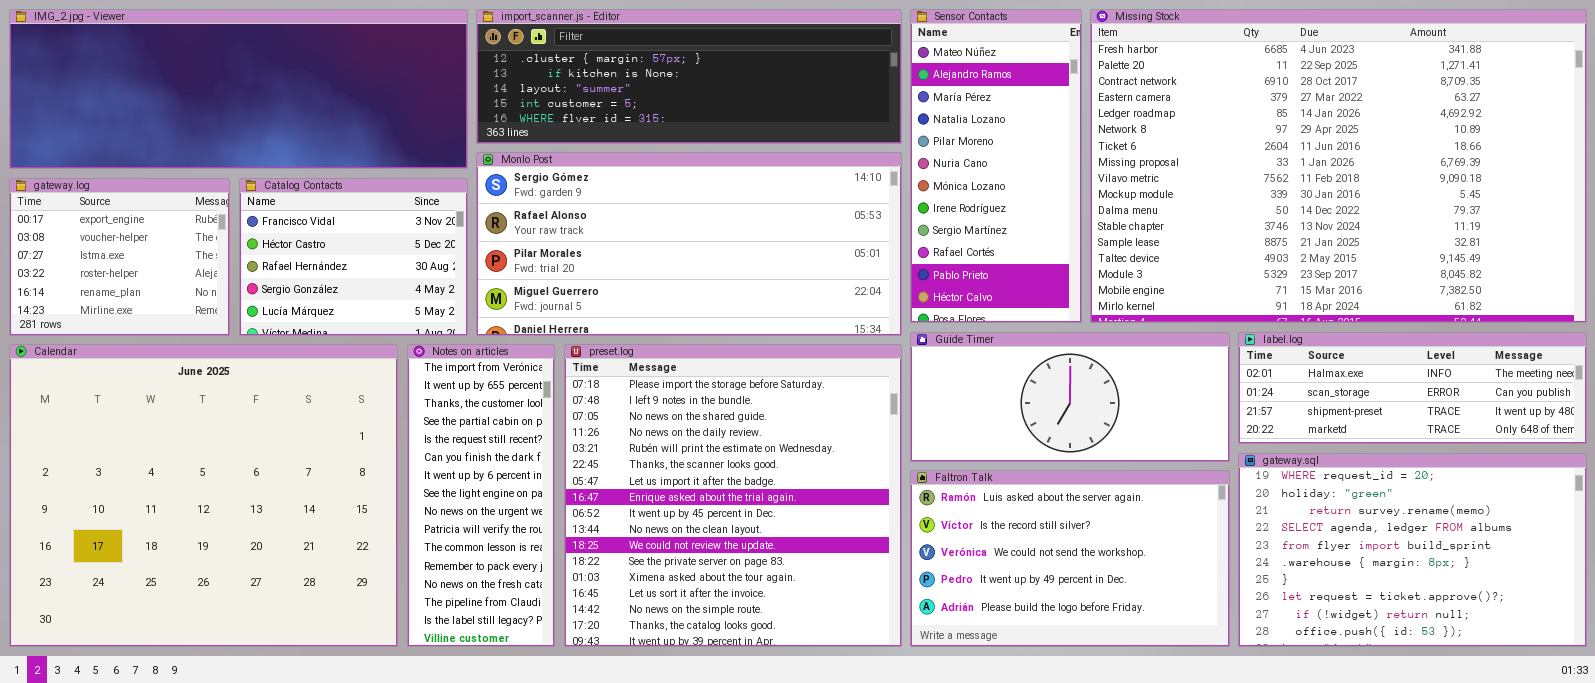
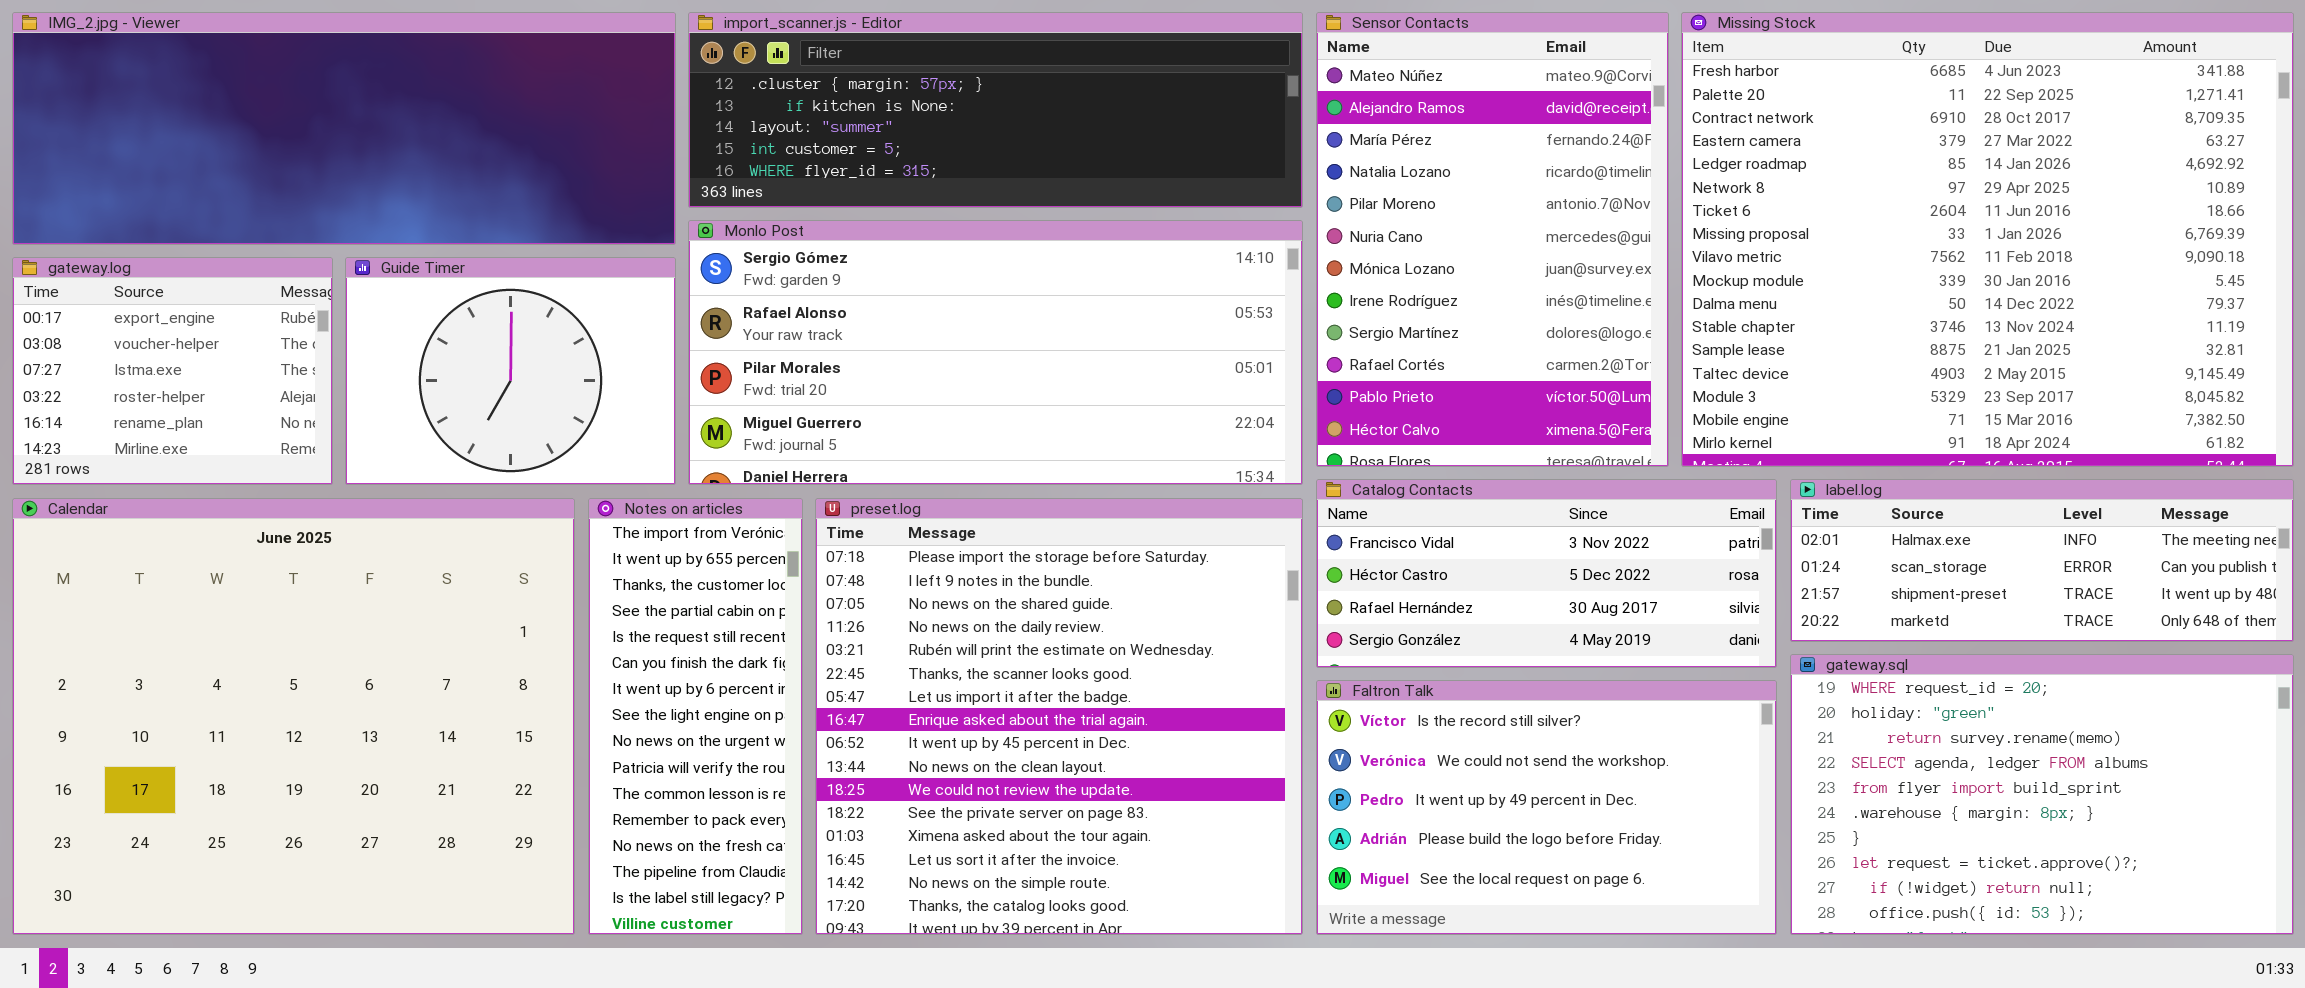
Sensor Contacts: [910,9,1082,323] -> [1316,12,1669,467], resized
Missing Stock: [1090,9,1587,323] -> [1681,12,2294,467], resized
Catalog Contacts: [239,178,468,336] -> [1316,479,1777,668], moved, resized
Guide Timer: [910,332,1230,462] -> [345,257,676,485], moved, resized
Faltron Talk: [910,470,1230,647] -> [1316,680,1777,935], scrolled down 1 row

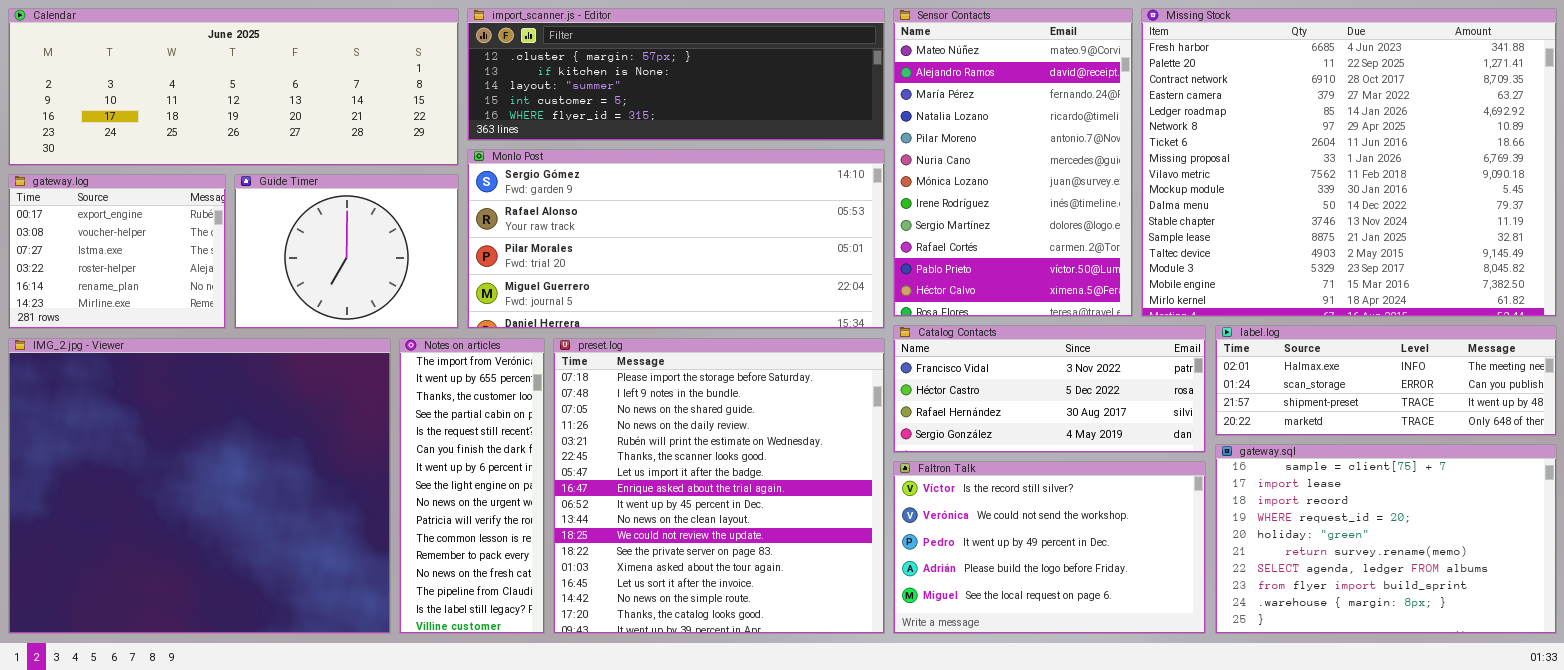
IMG_2.jpg - Viewer: [12,12,676,245] -> [8,338,391,634], moved, resized
Calendar: [12,498,575,935] -> [8,8,459,166], moved, resized
gateway.sql: [1790,654,2294,935] -> [1215,444,1557,634], scrolled up 3 rows

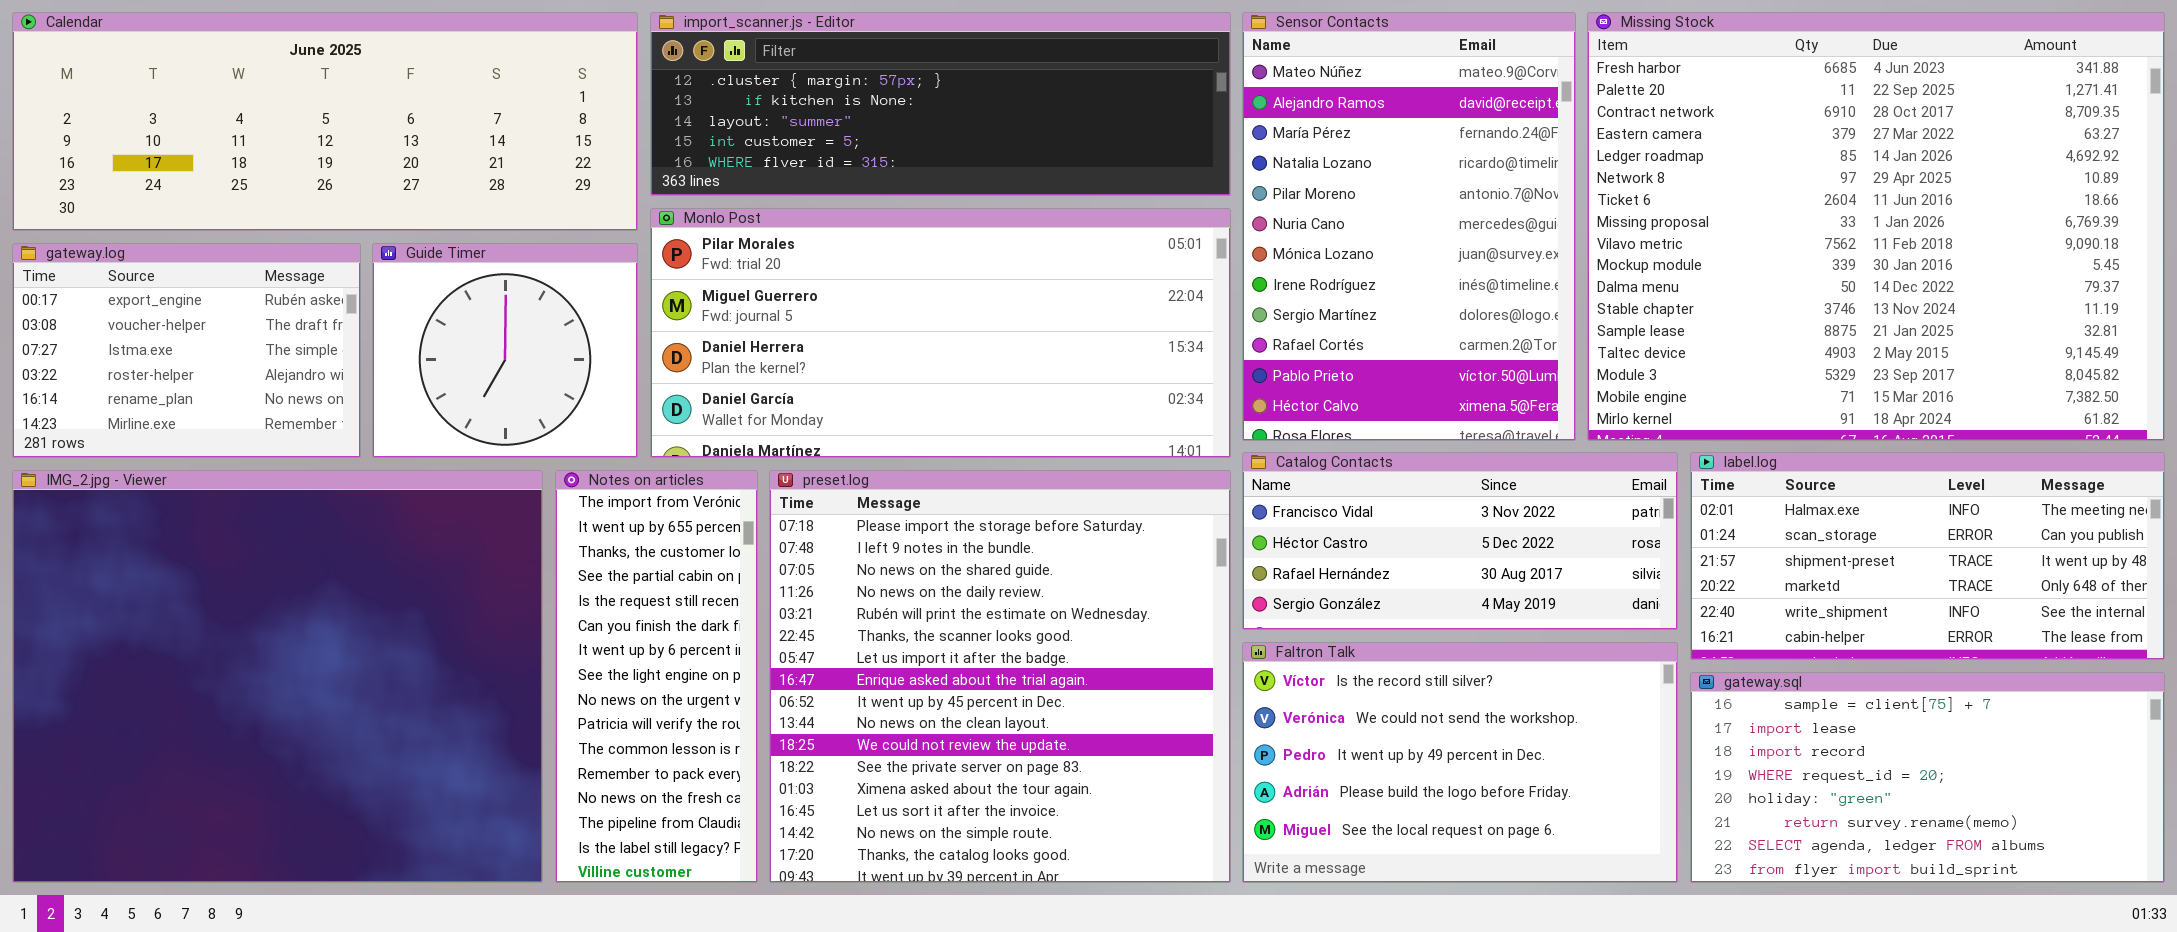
Monlo Post: [467,149,885,329] -> [650,208,1231,458], scrolled down 2 rows
gateway.log: [8,174,226,329] -> [12,243,361,458], resized
Guide Timer: [234,174,459,329] -> [372,243,638,458], resized
label.log: [1215,325,1557,436] -> [1690,452,2165,660], resized
gateway.sql: [1215,444,1557,634] -> [1690,672,2165,883], resized

